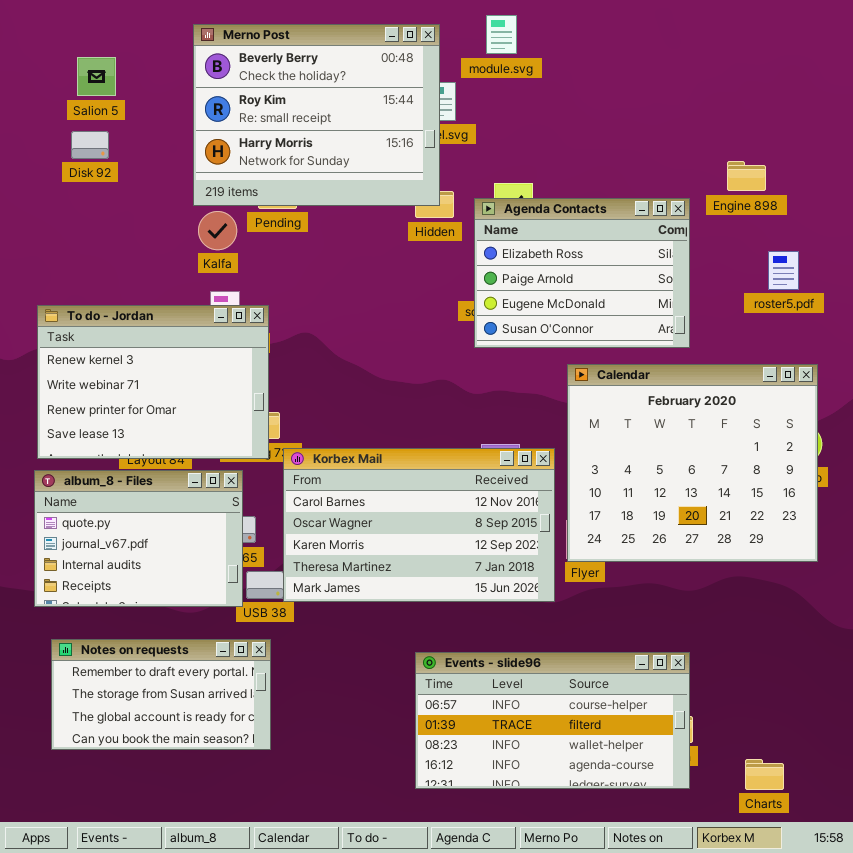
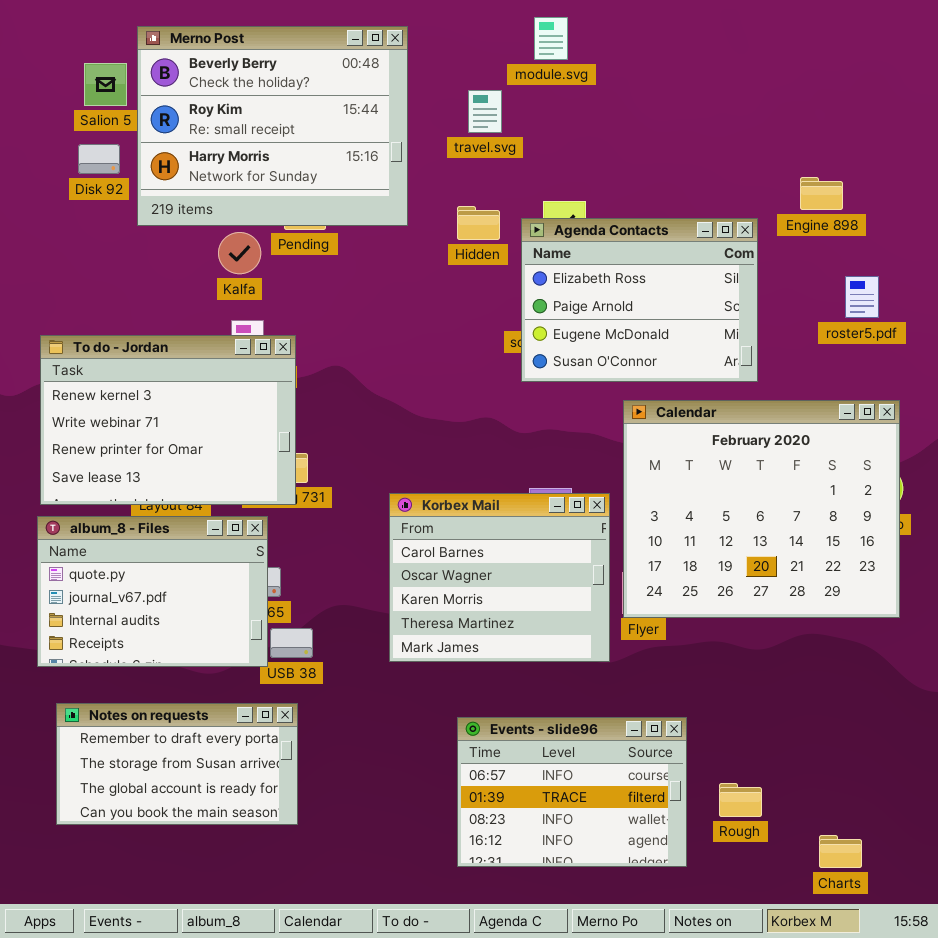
Merno Post: [193,24,440,206] -> [137,26,408,226], moved
Korbex Mail: [283,448,555,602] -> [389,493,610,662], resized
Events - slide96: [415,652,690,789] -> [457,717,687,867], resized

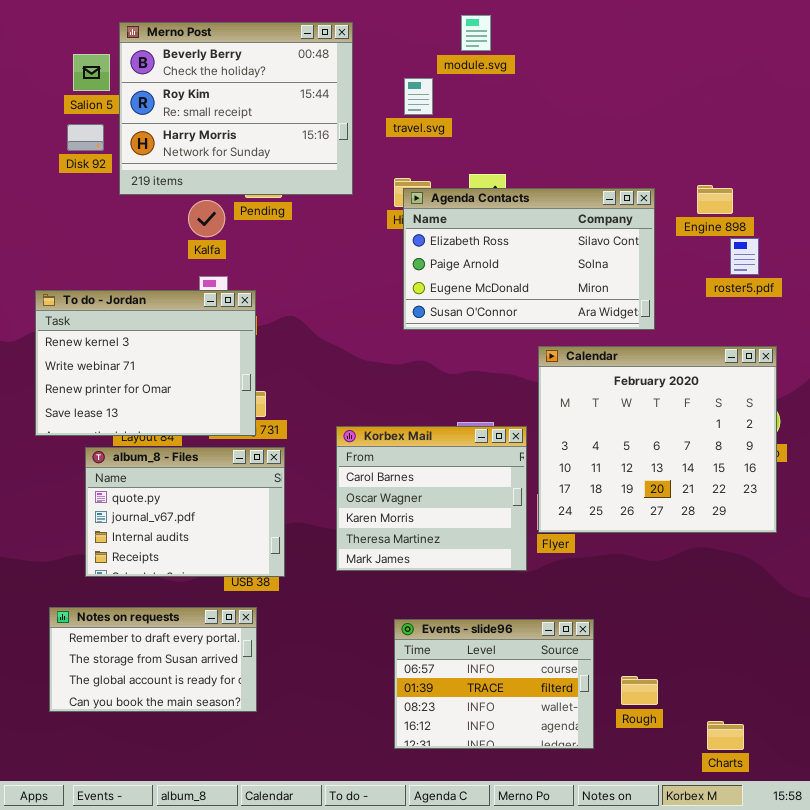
Engine 898: [800,177,843,210] -> [697,185,733,214], moved
Agenda Contacts: [521,218,758,382] -> [403,188,655,330], resized
album_8 - Files: [37,516,268,667] -> [85,447,285,577], moved

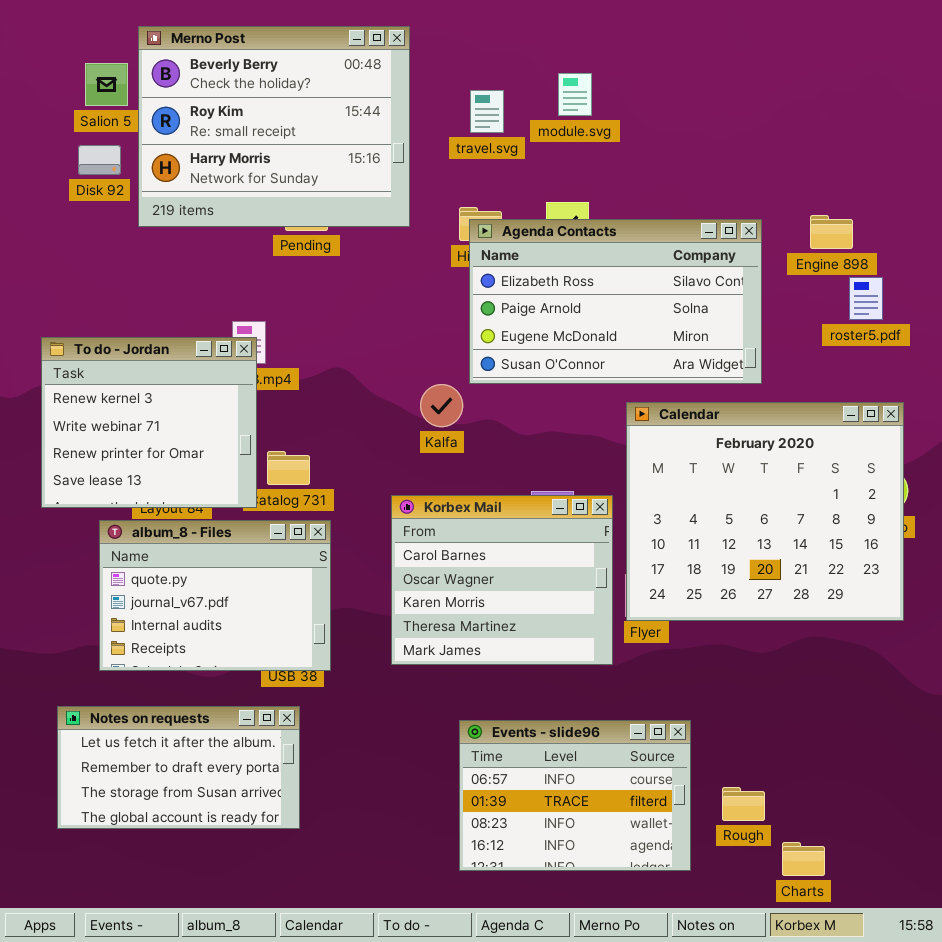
module.svg: [461,15,491,51] -> [558,73,592,116], moved
Kalfa: [188,200,225,237] -> [420,384,463,427], moved
To do - Jordan: [35,290,256,436] -> [41,337,257,508], resized
Notes on requests: [49,607,257,712] -> [57,706,300,829], scrolled up 1 row
Charts: [707,721,744,750] -> [782,842,825,876], moved

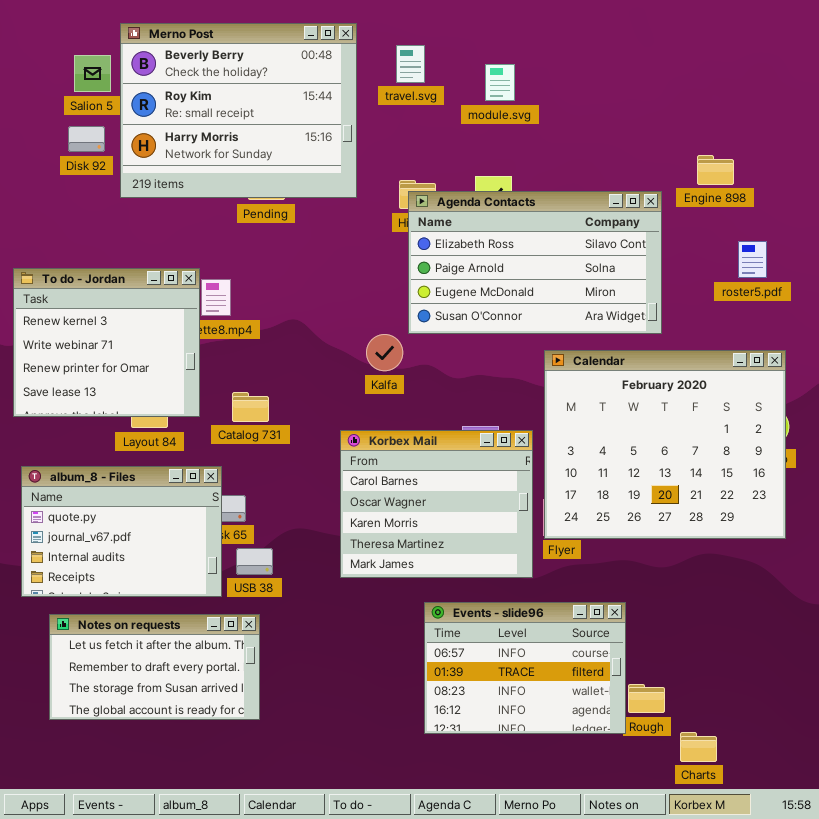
travel.svg: [470,90,504,133] -> [396,45,425,83], moved
Engine 898: [810,215,853,249] -> [697,155,734,185], moved
To do - Jordan: [41,337,257,508] -> [13,268,200,417], moved
album_8 - Files: [99,520,331,671] -> [21,466,222,597], moved
Events - slide96: [459,720,691,871] -> [424,602,626,734], moved

